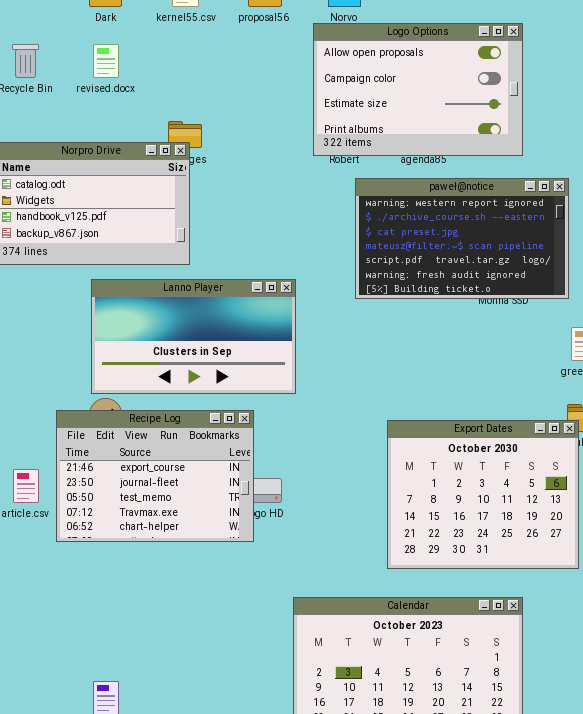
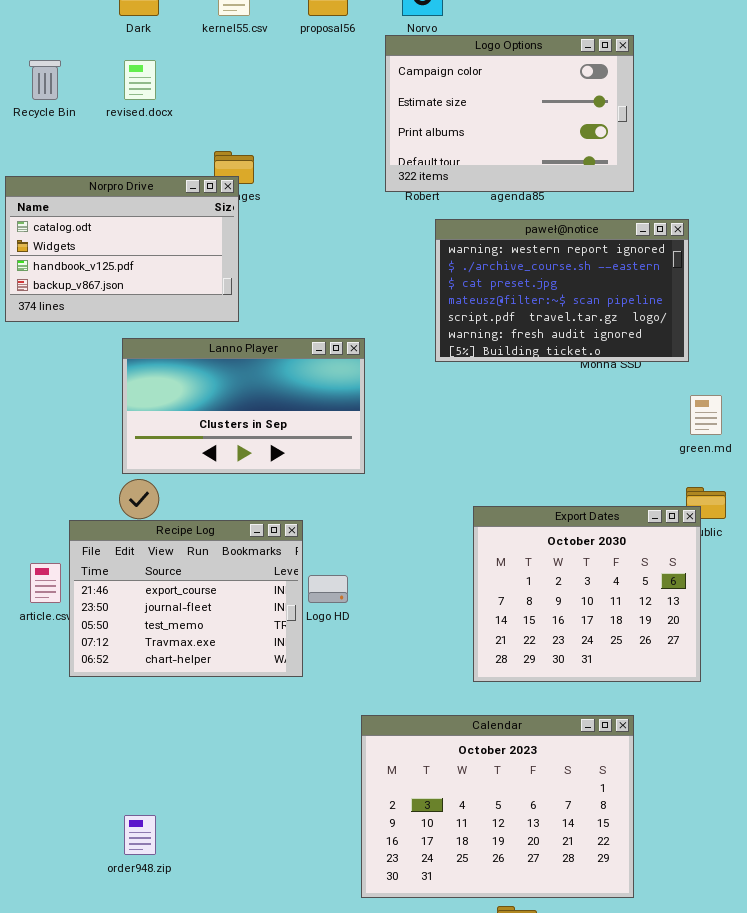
Logo Options: [313,23,523,156] -> [385,35,634,192], scrolled down 1 row
Recipe Log: [56,410,254,542] -> [69,520,303,677], moved

